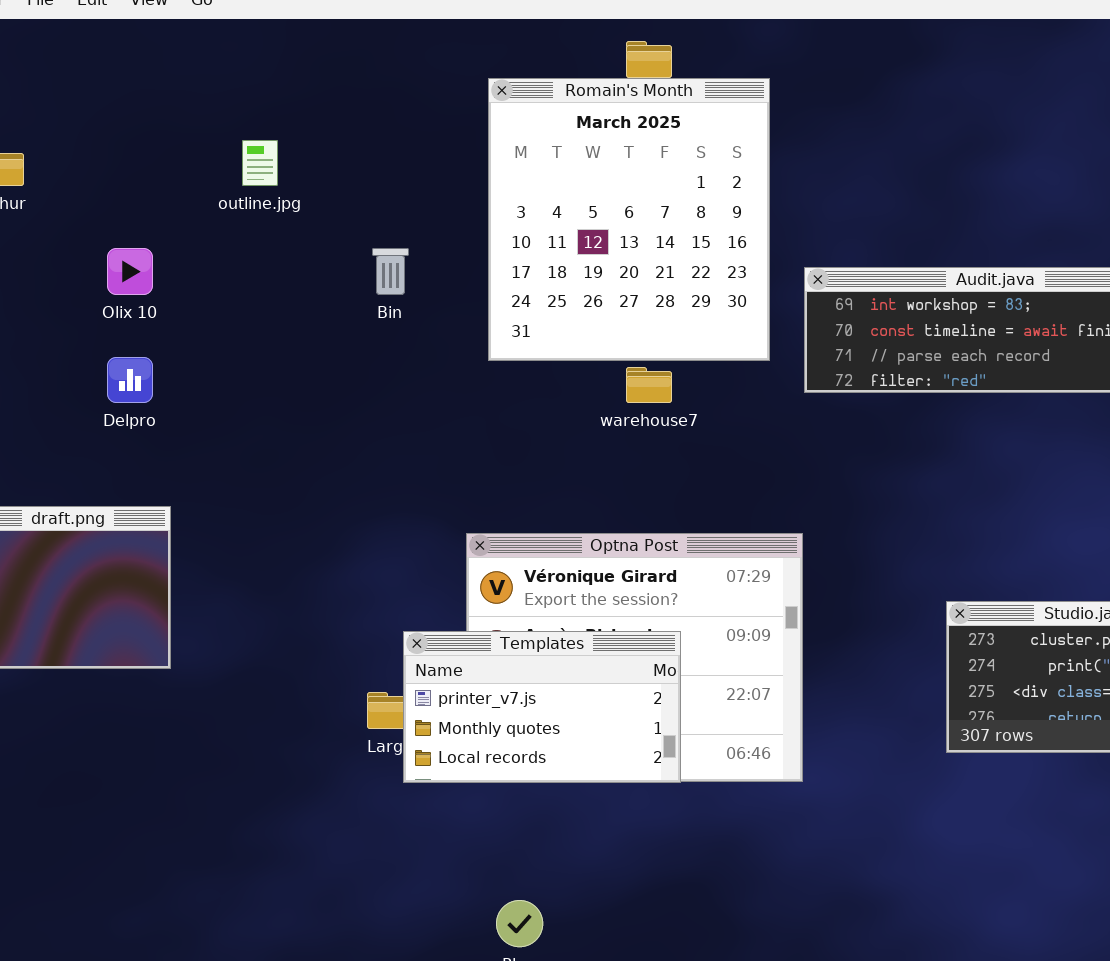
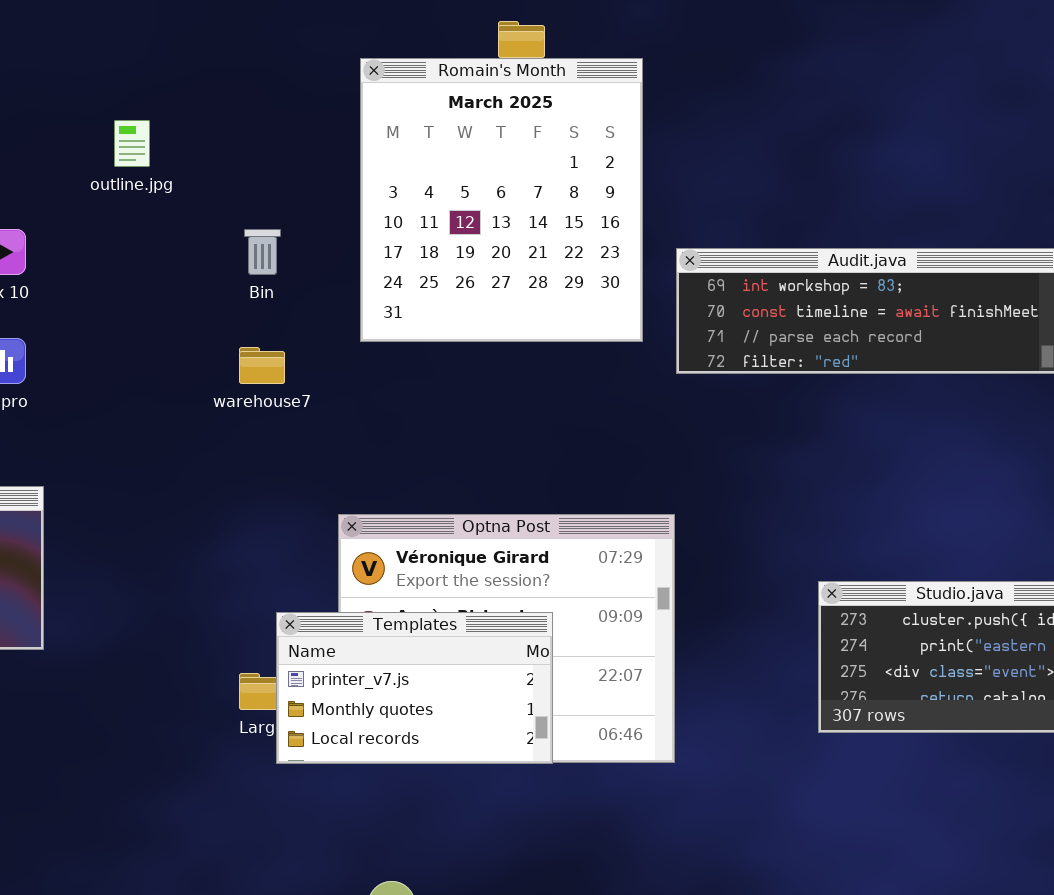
warehouse7: [626,367,672,403] -> [239,347,285,384], moved

